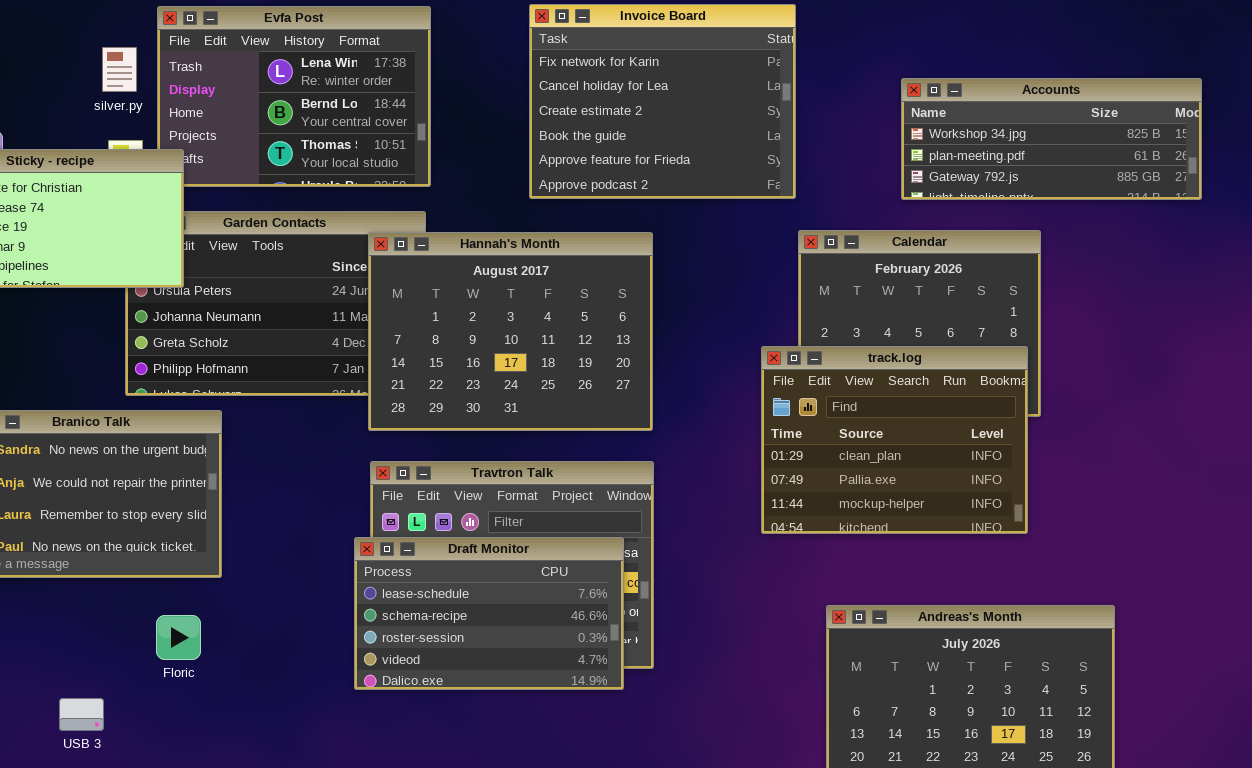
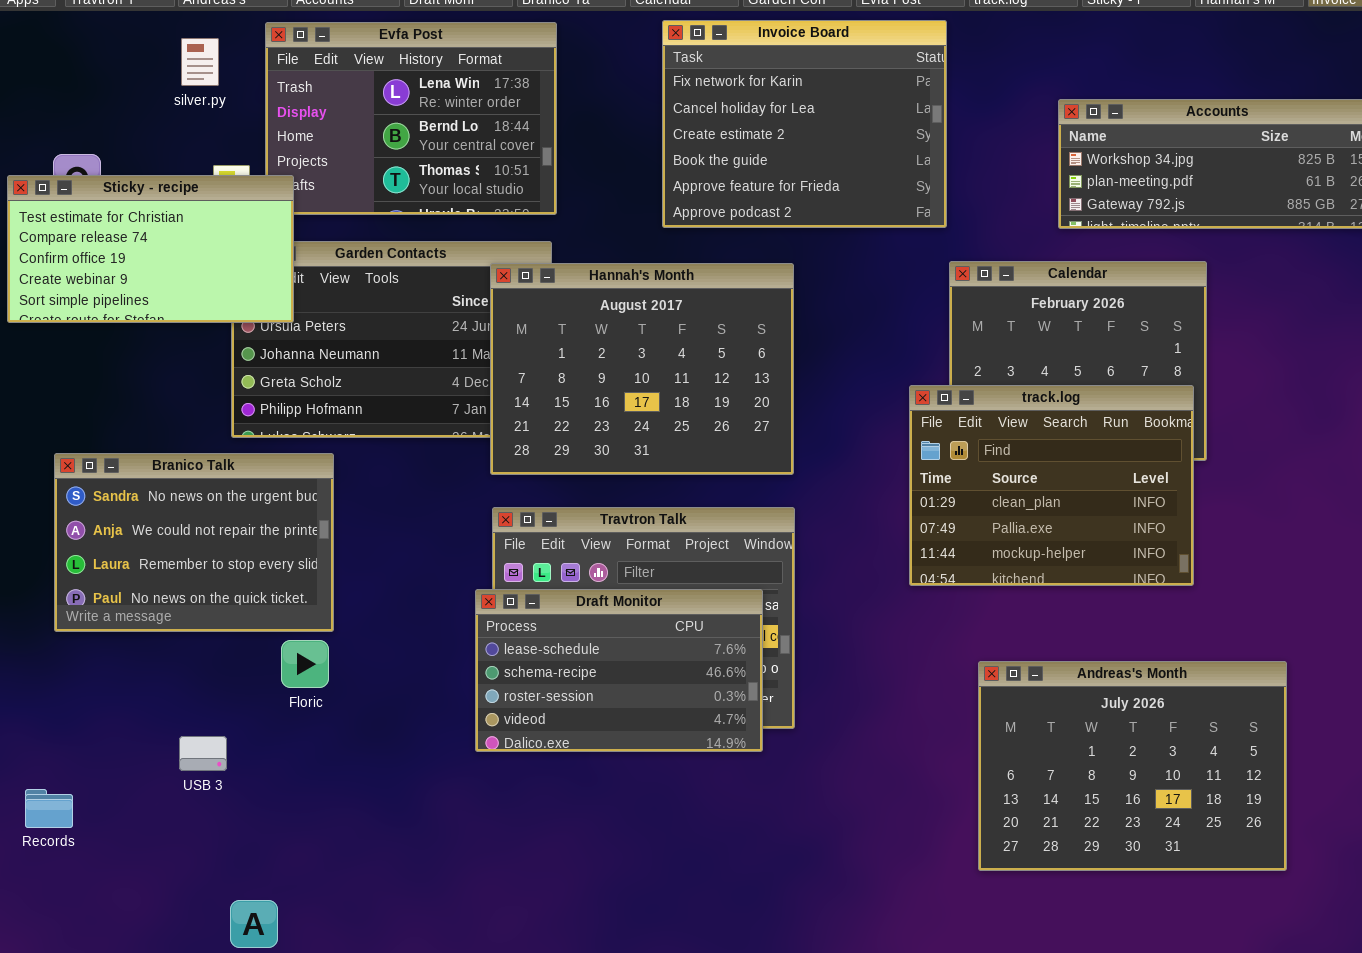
silver.py: [102,47,137,92] -> [181,38,219,86], moved
Floric: [156,615,201,660] -> [281,640,329,688], moved
USB 3: [59,698,104,731] -> [179,736,227,771], moved

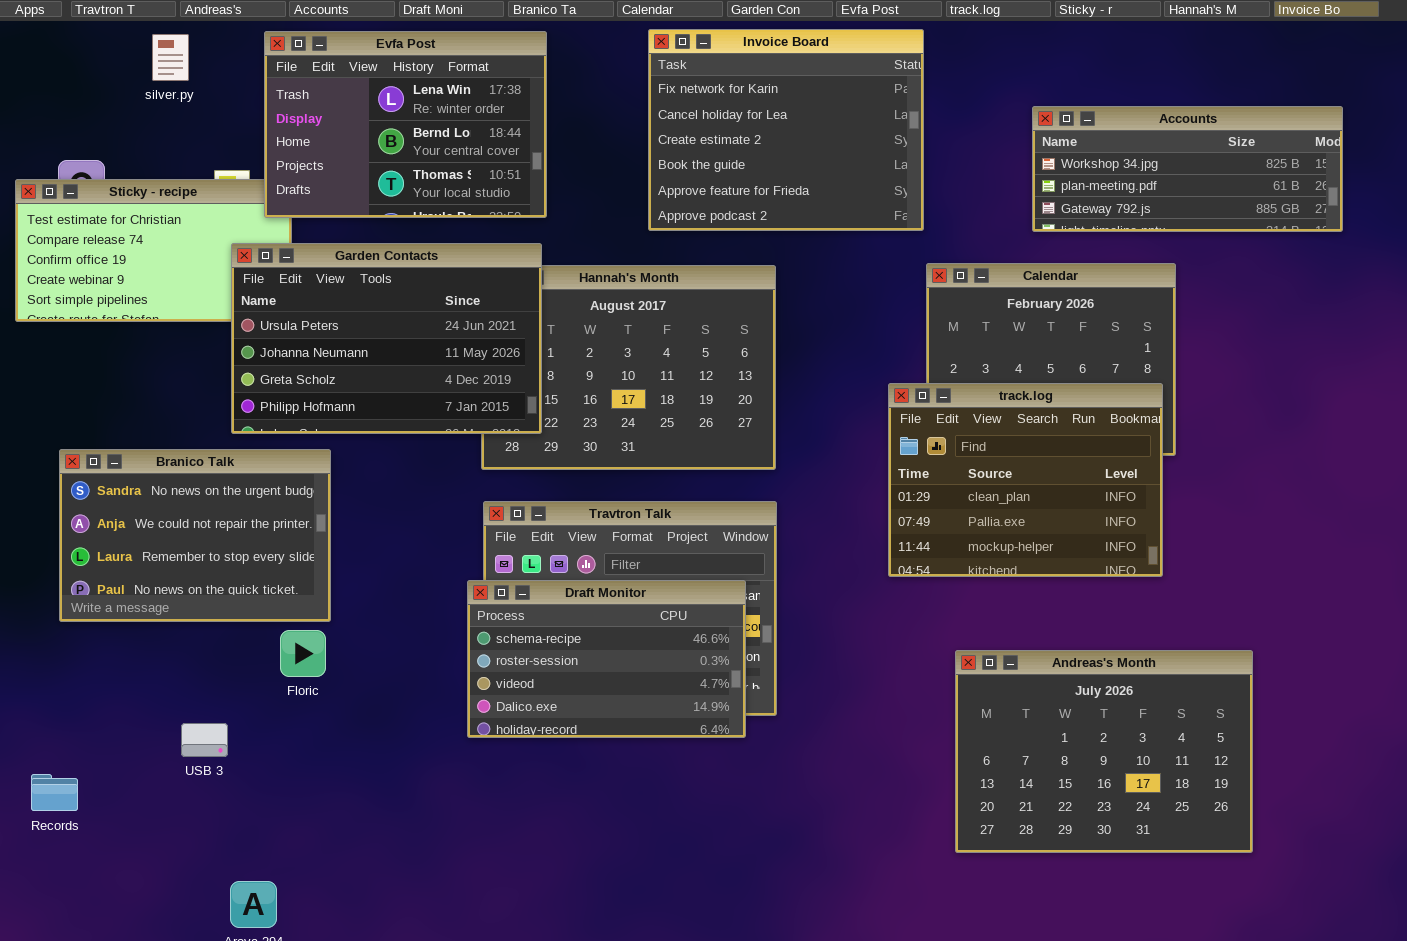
Evfa Post: [265,22,557,215] -> [264,31,547,218], raised
silver.py: [181,38,219,86] -> [152,34,189,81], moved
Garden Contacts: [231,241,552,438] -> [231,243,542,434], raised
Draft Monitor: [475,589,763,752] -> [467,580,746,738], scrolled down 1 row

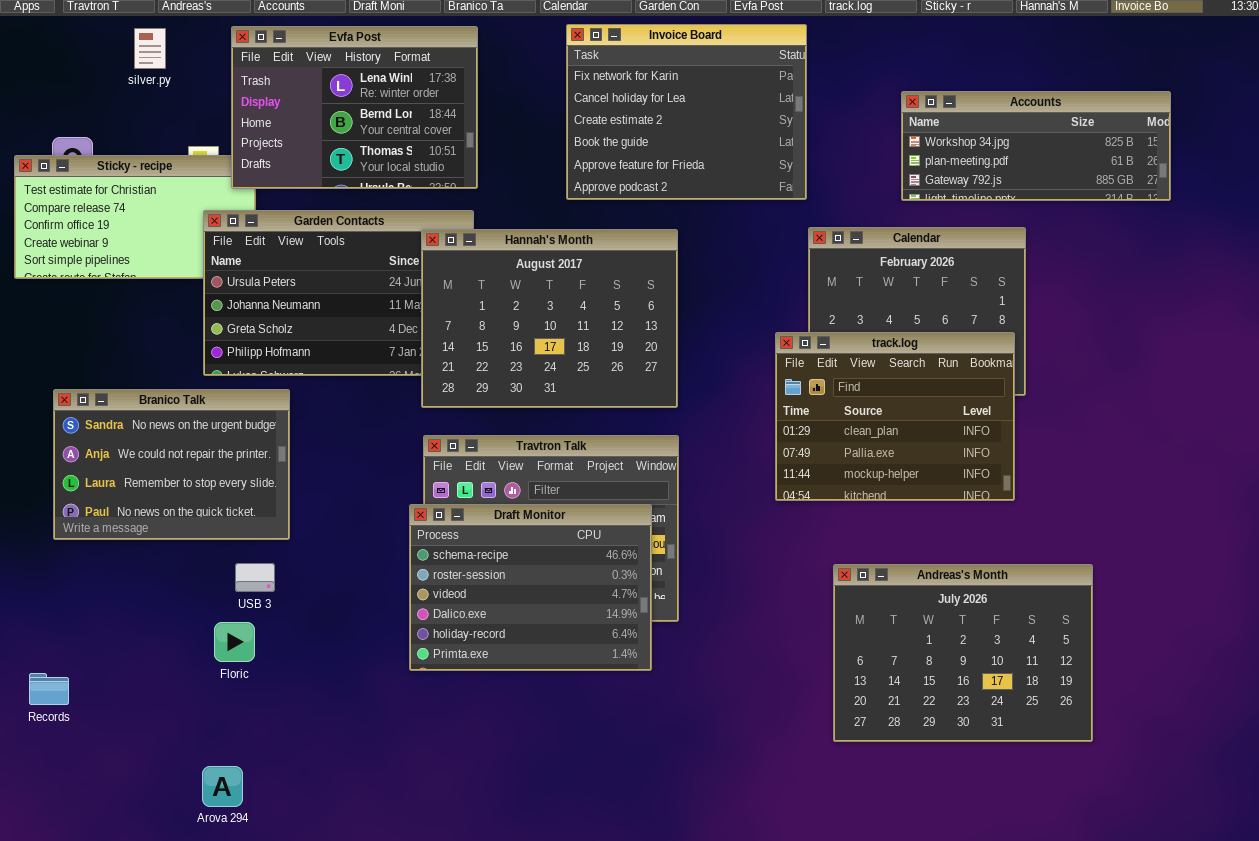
Hannah's Month: [481,265,776,470] -> [421,229,678,408], raised
Draft Monitor: [467,580,746,738] -> [409,504,652,671], resized
Floric: [280,630,326,677] -> [214,622,255,662], moved
USB 3: [181,723,228,757] -> [235,563,275,592], moved

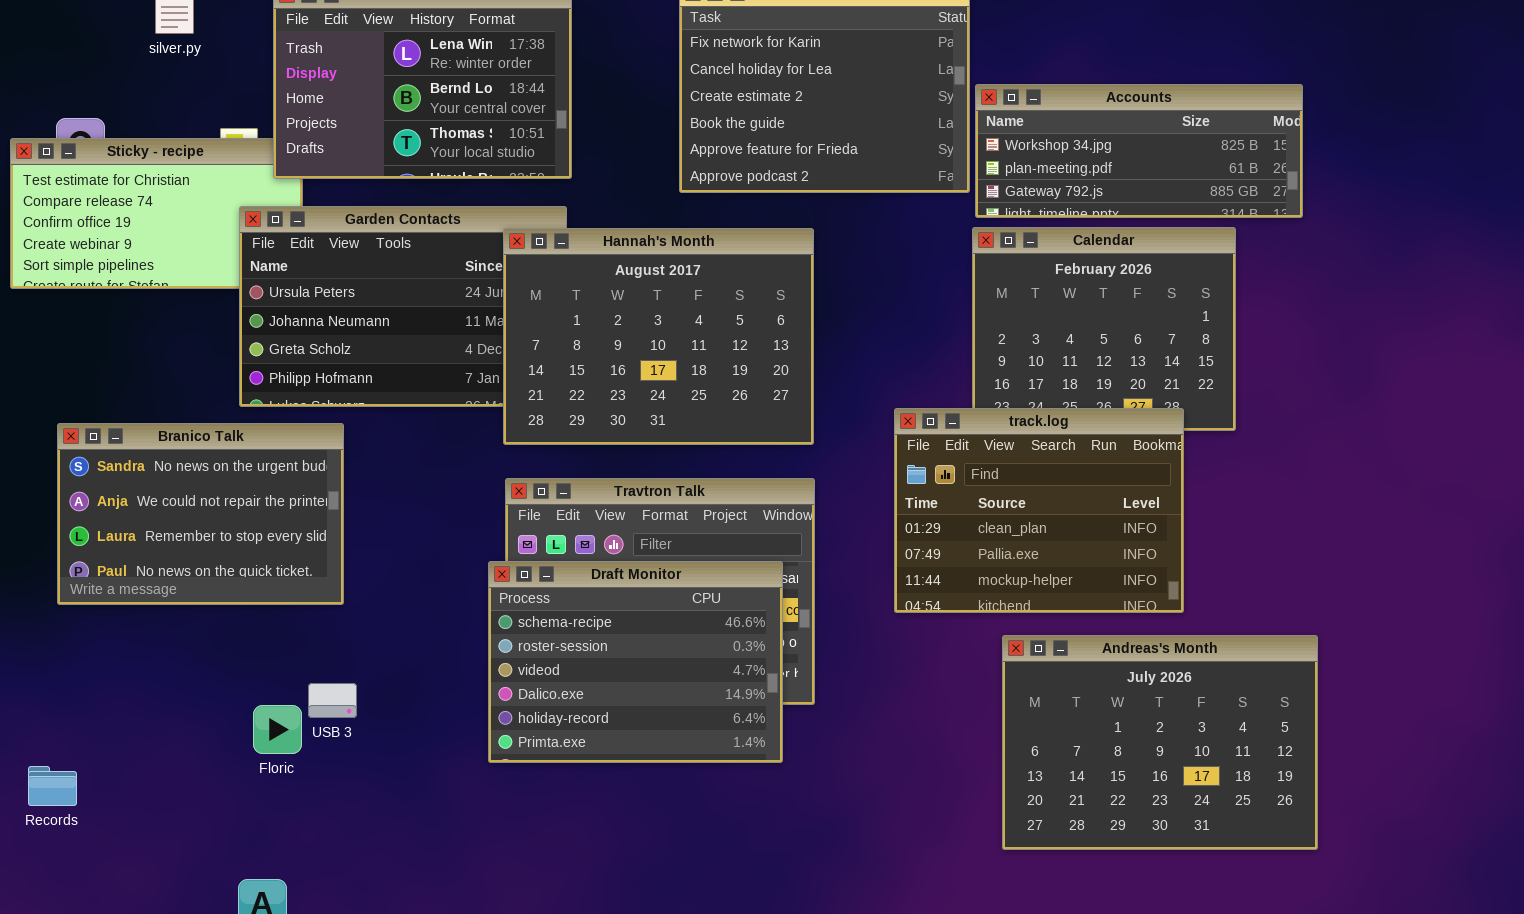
Accounts: [901,91,1171,201] -> [975,84,1303,218], moved
track.log: [775,332,1015,501] -> [894,408,1184,613], moved
USB 3: [235,563,275,592] -> [308,683,357,718], moved

